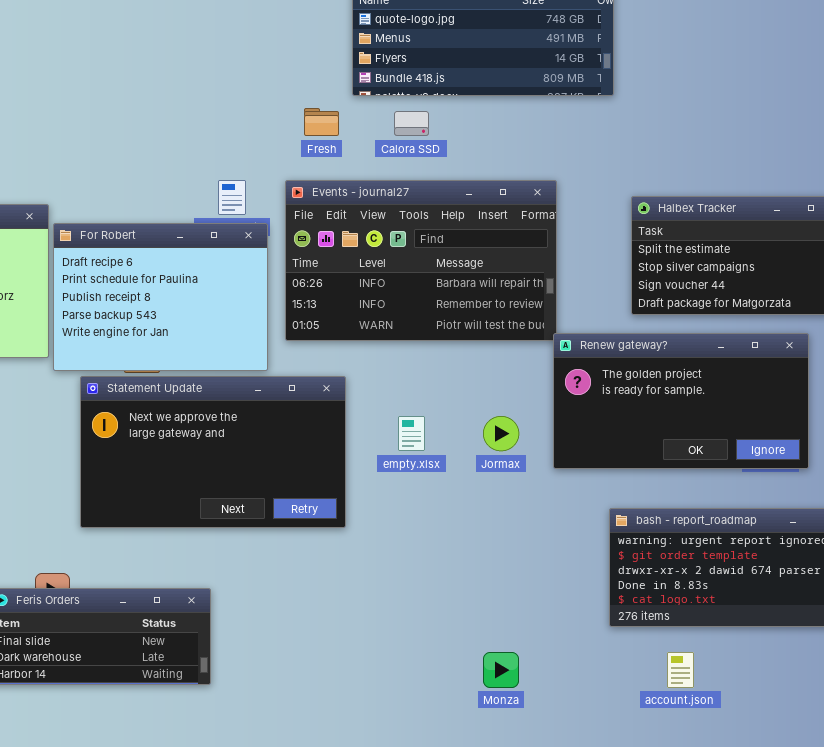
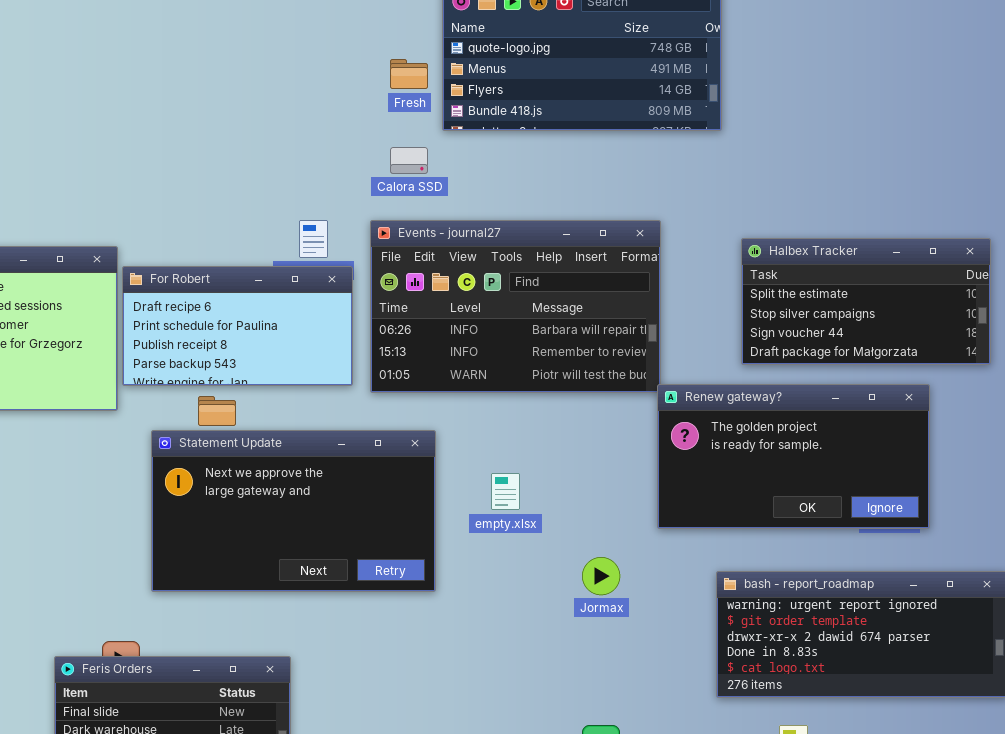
Fresh: [304,108,339,136] -> [390,59,428,89], moved
Calora SSD: [394,111,429,136] -> [390,147,428,174], moved
For Robert: [53,223,268,371] -> [122,266,353,386], resized
Jormax: [483,416,519,451] -> [582,557,620,595], moved

